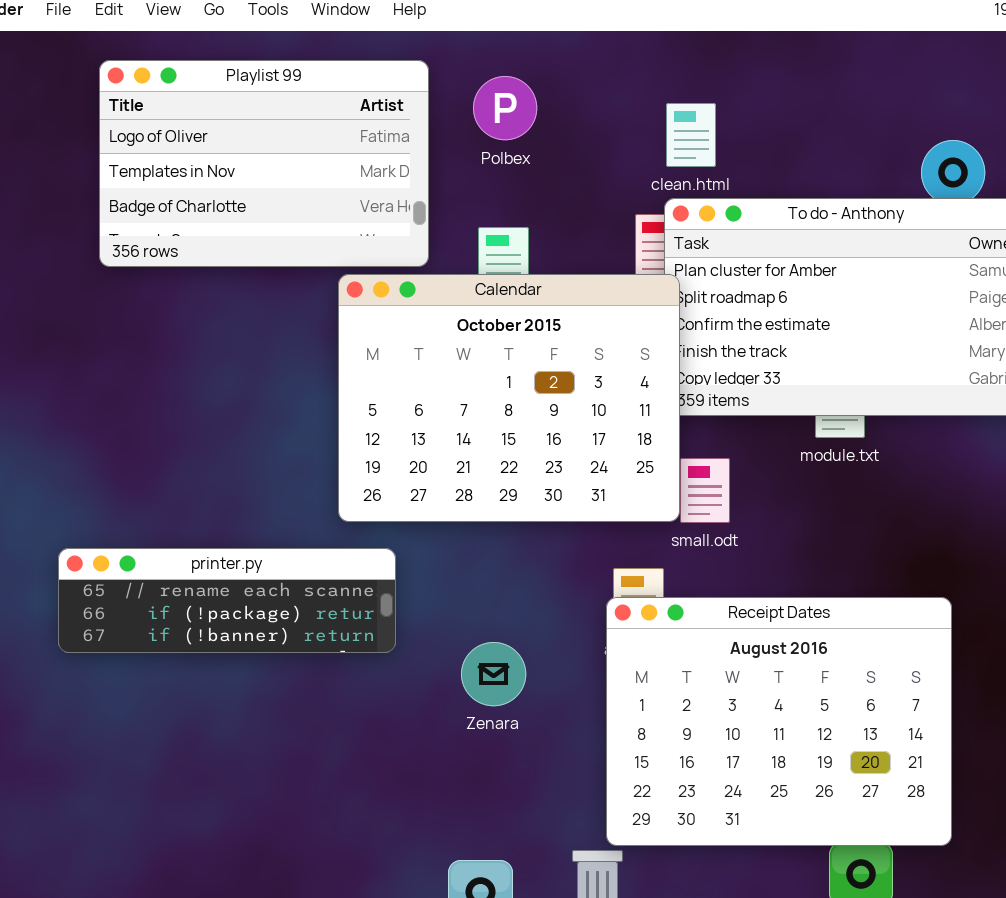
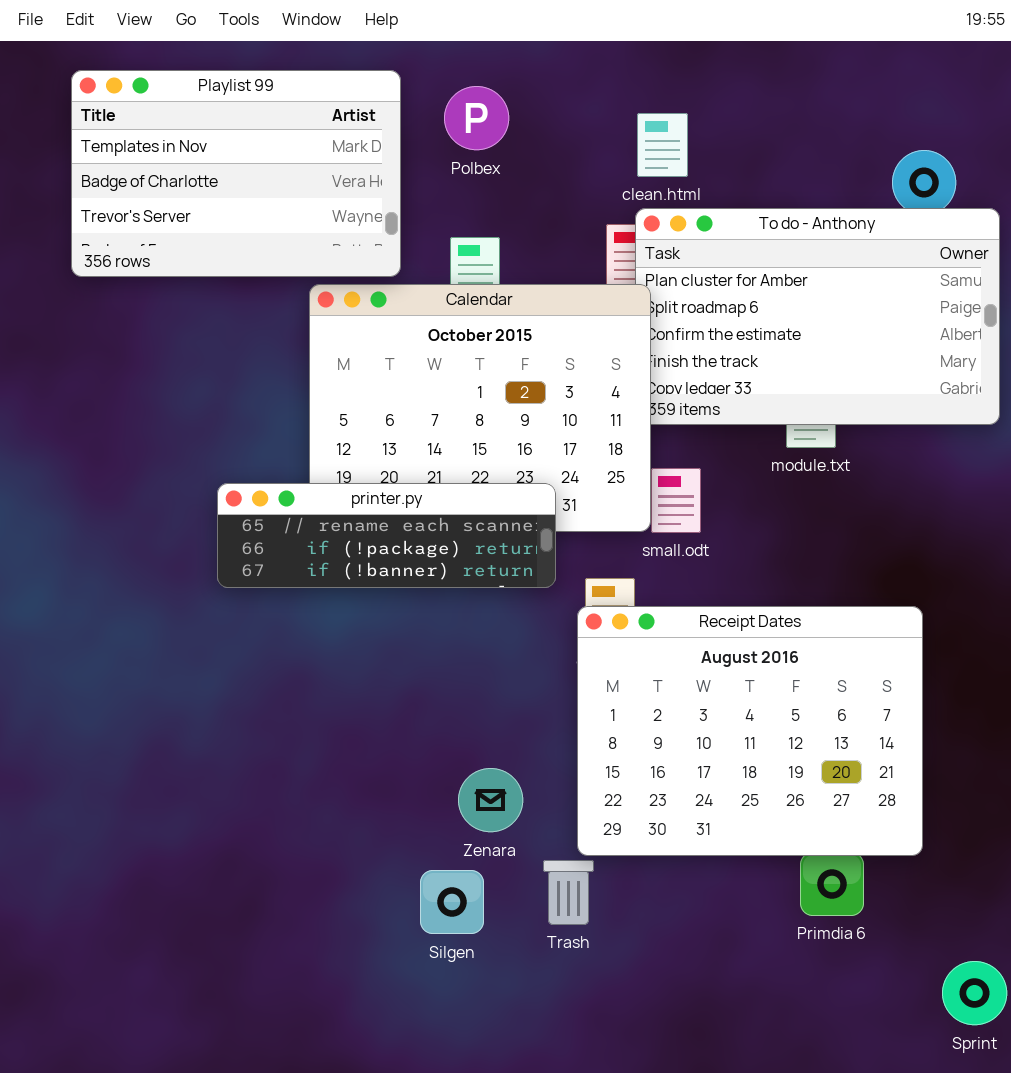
Playlist 99: [99,60,429,267] -> [71,70,401,277], scrolled down 1 row
printer.py: [58,548,396,653] -> [217,483,556,588], moved
Zenara: [461,642,526,706] -> [458,768,523,832], moved

